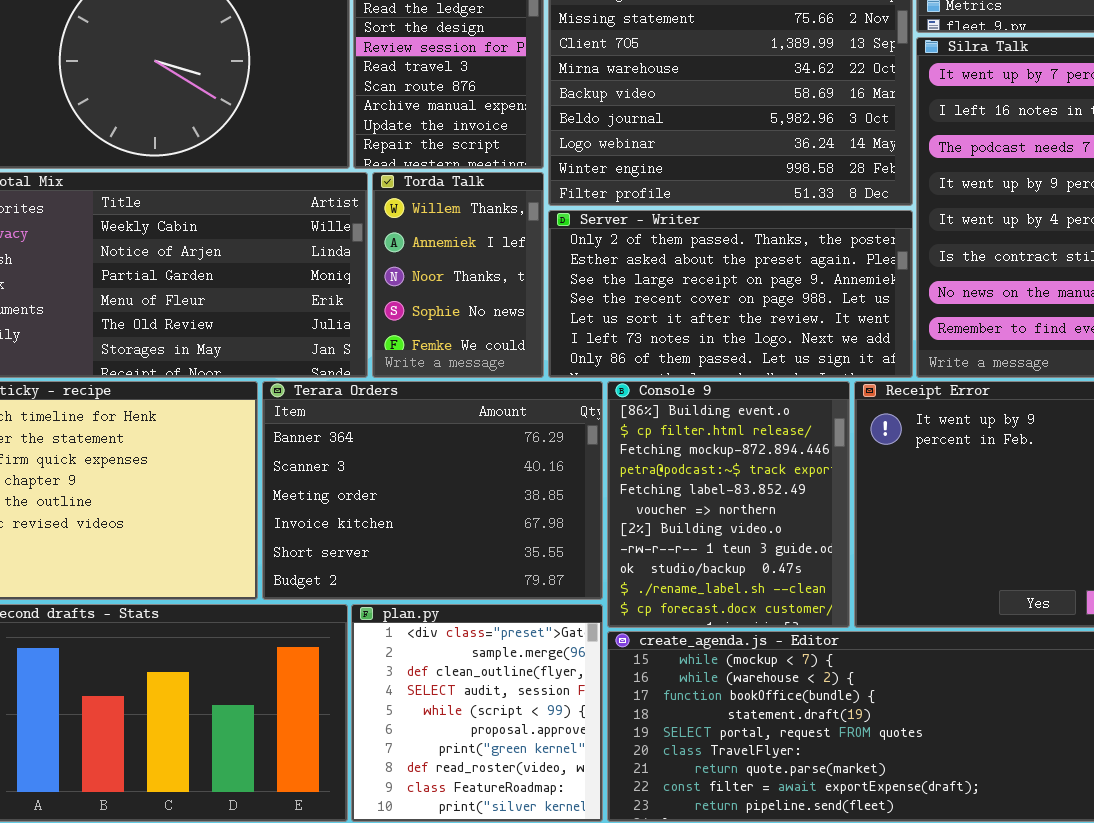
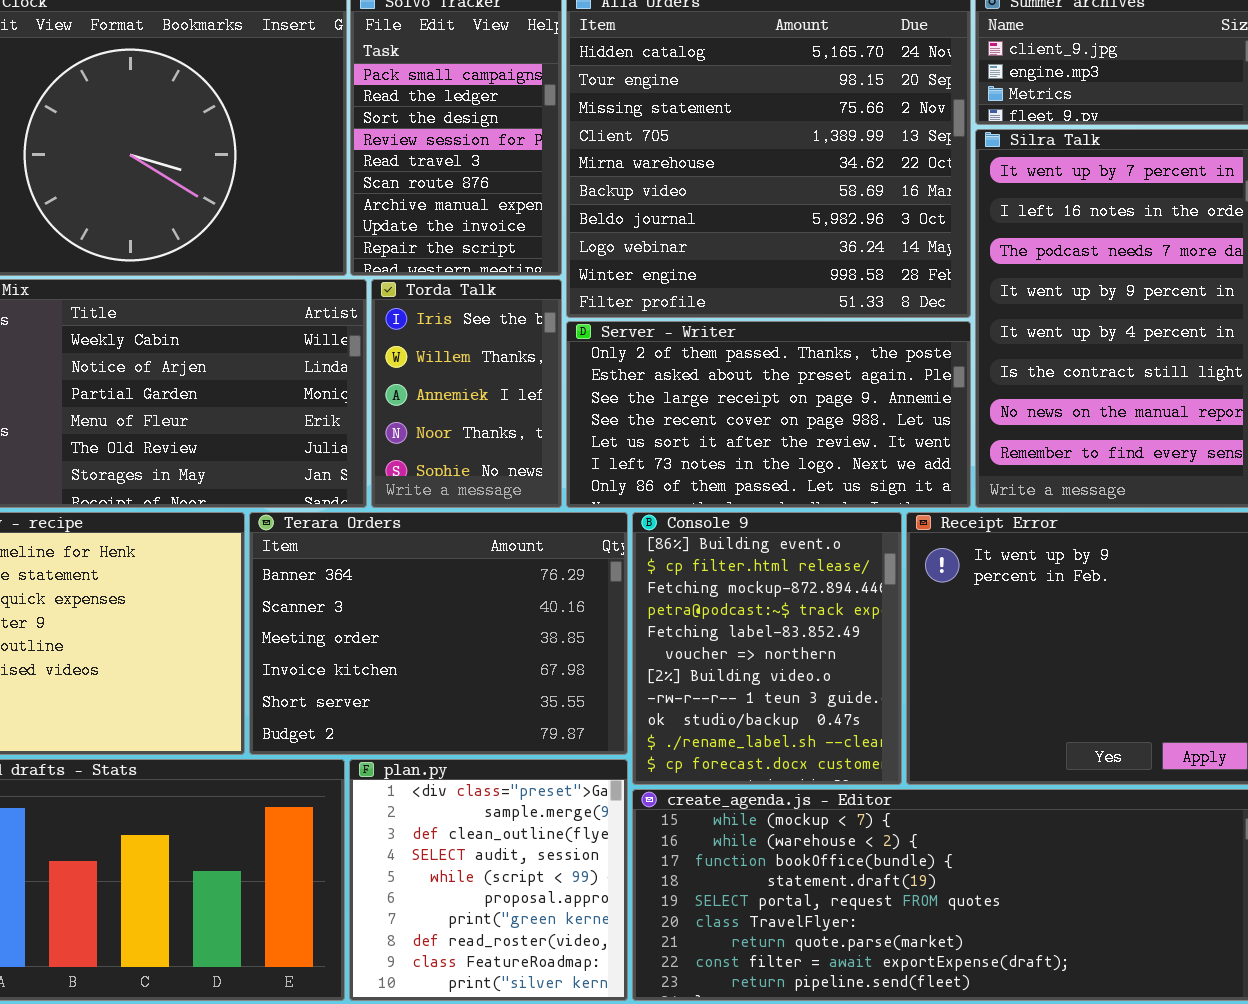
Torda Talk: [372,172,544,378] -> [371,279,562,508], scrolled up 1 row

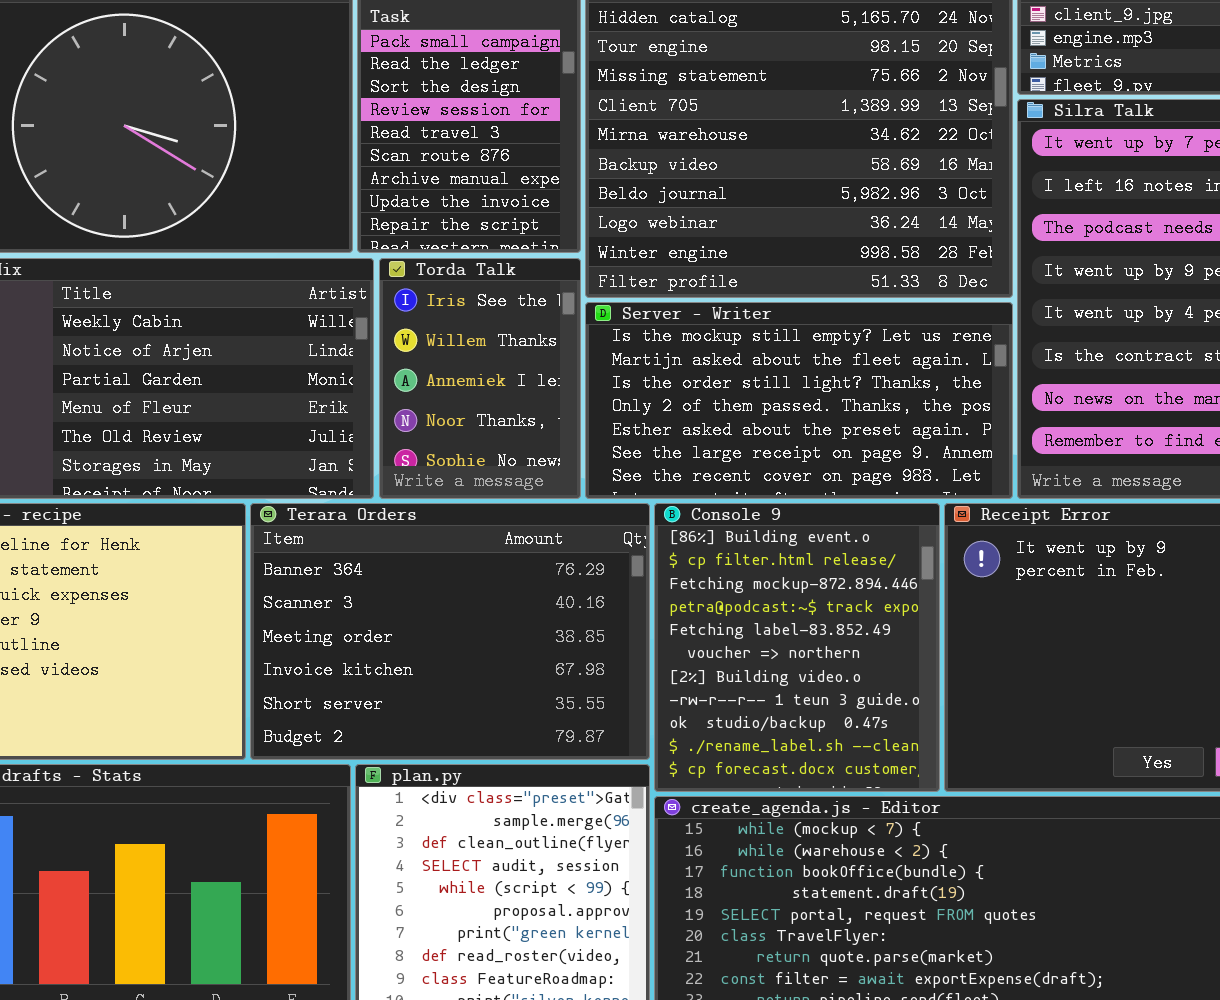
Server - Writer: [566,321,971,508] -> [585,302,1013,499], scrolled up 3 rows

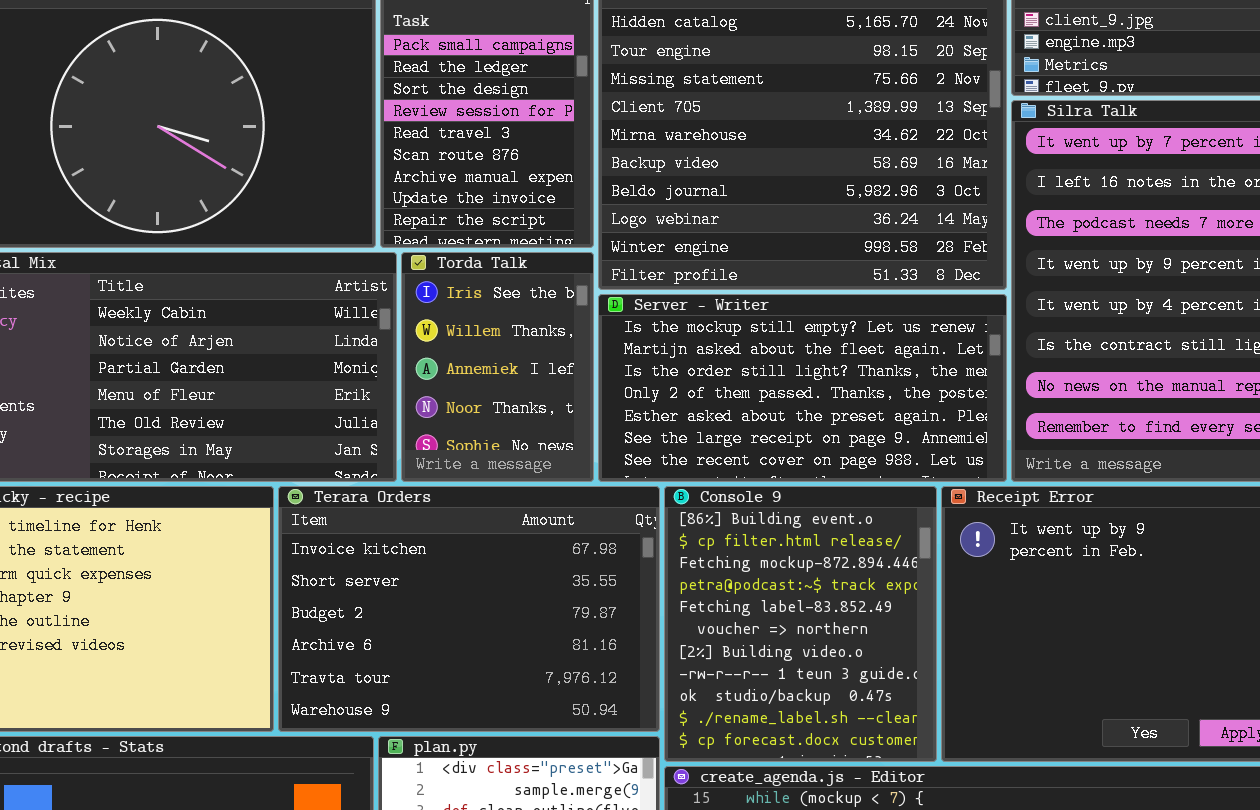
Terara Orders: [250,503,650,760] -> [278,486,660,732], scrolled down 3 rows

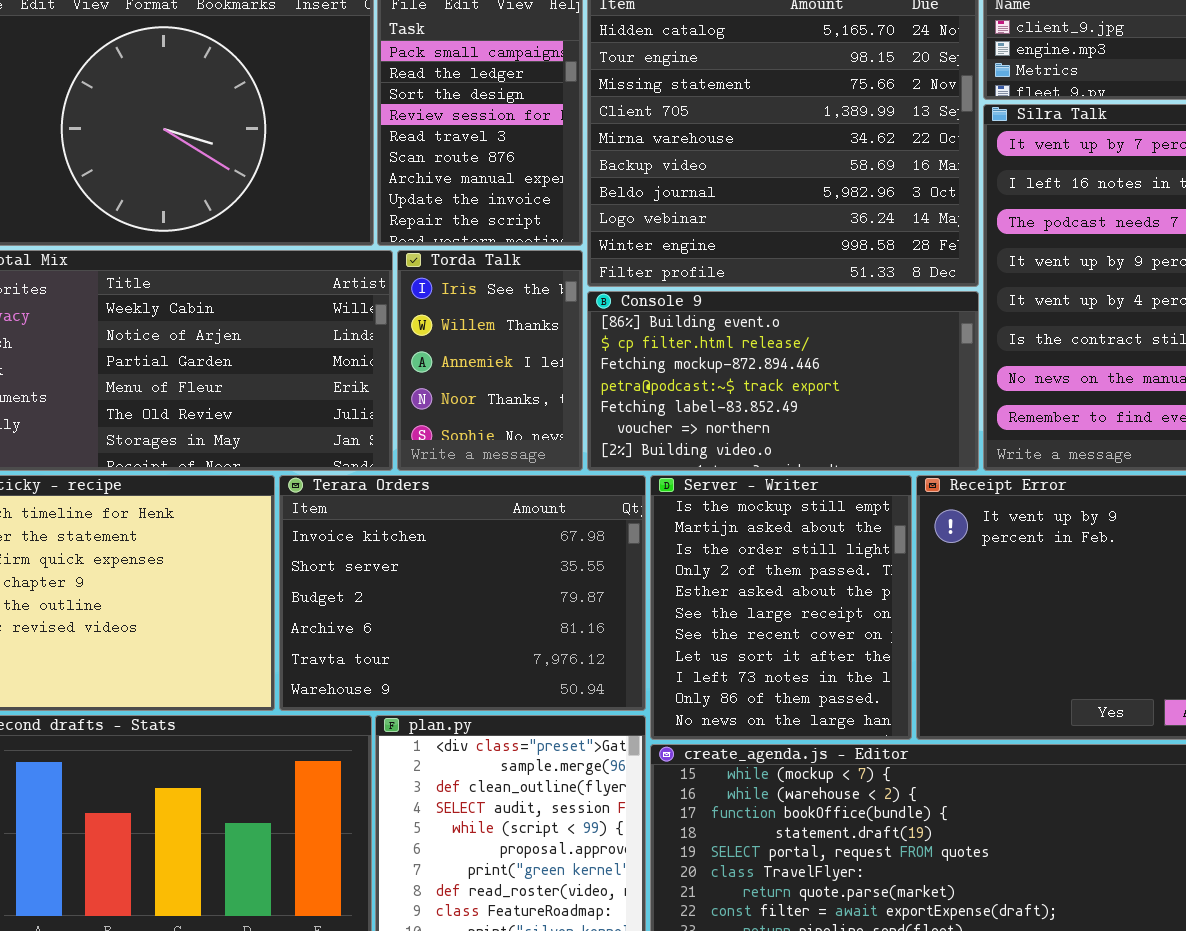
Server - Writer: [598,294,1007,482] -> [650,475,912,740], moved, resized
Console 9: [664,486,937,762] -> [587,291,979,471], moved, resized

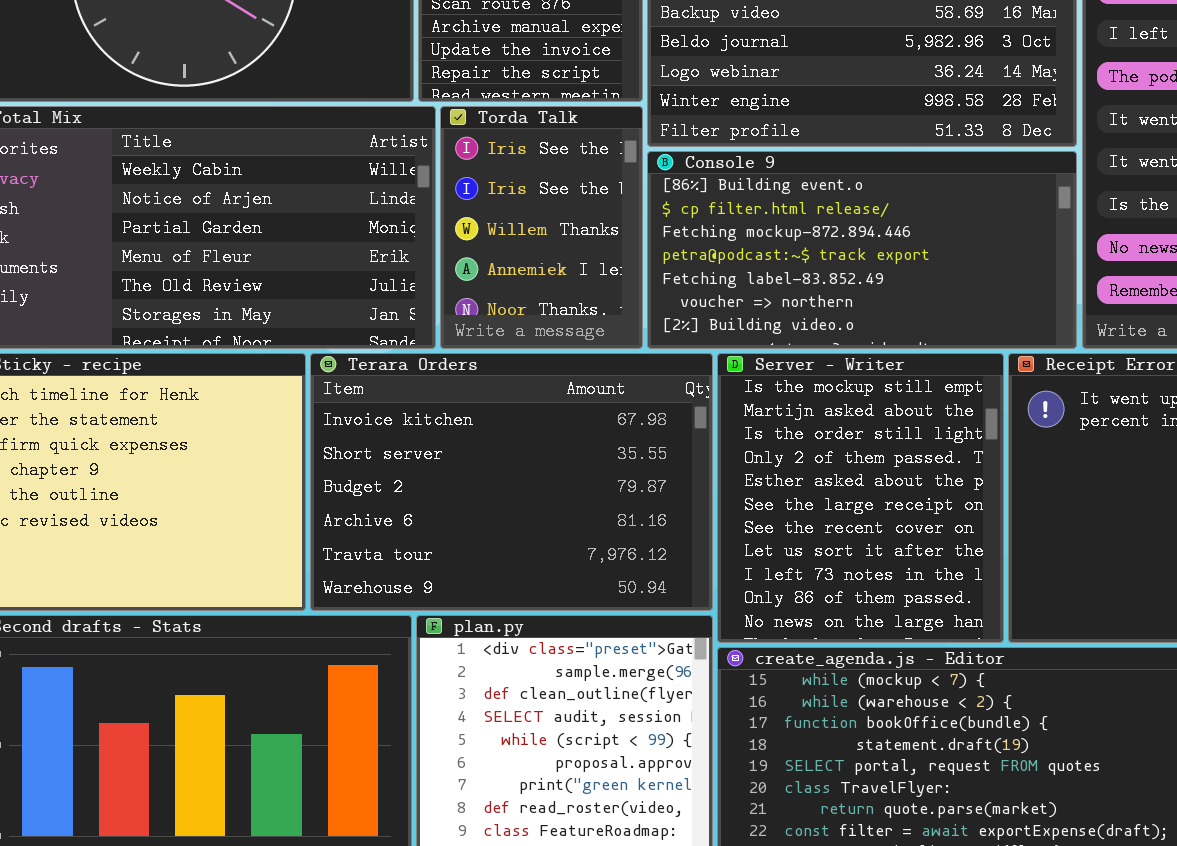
Torda Talk: [397,250,583,471] -> [440,106,643,349], scrolled up 1 row

